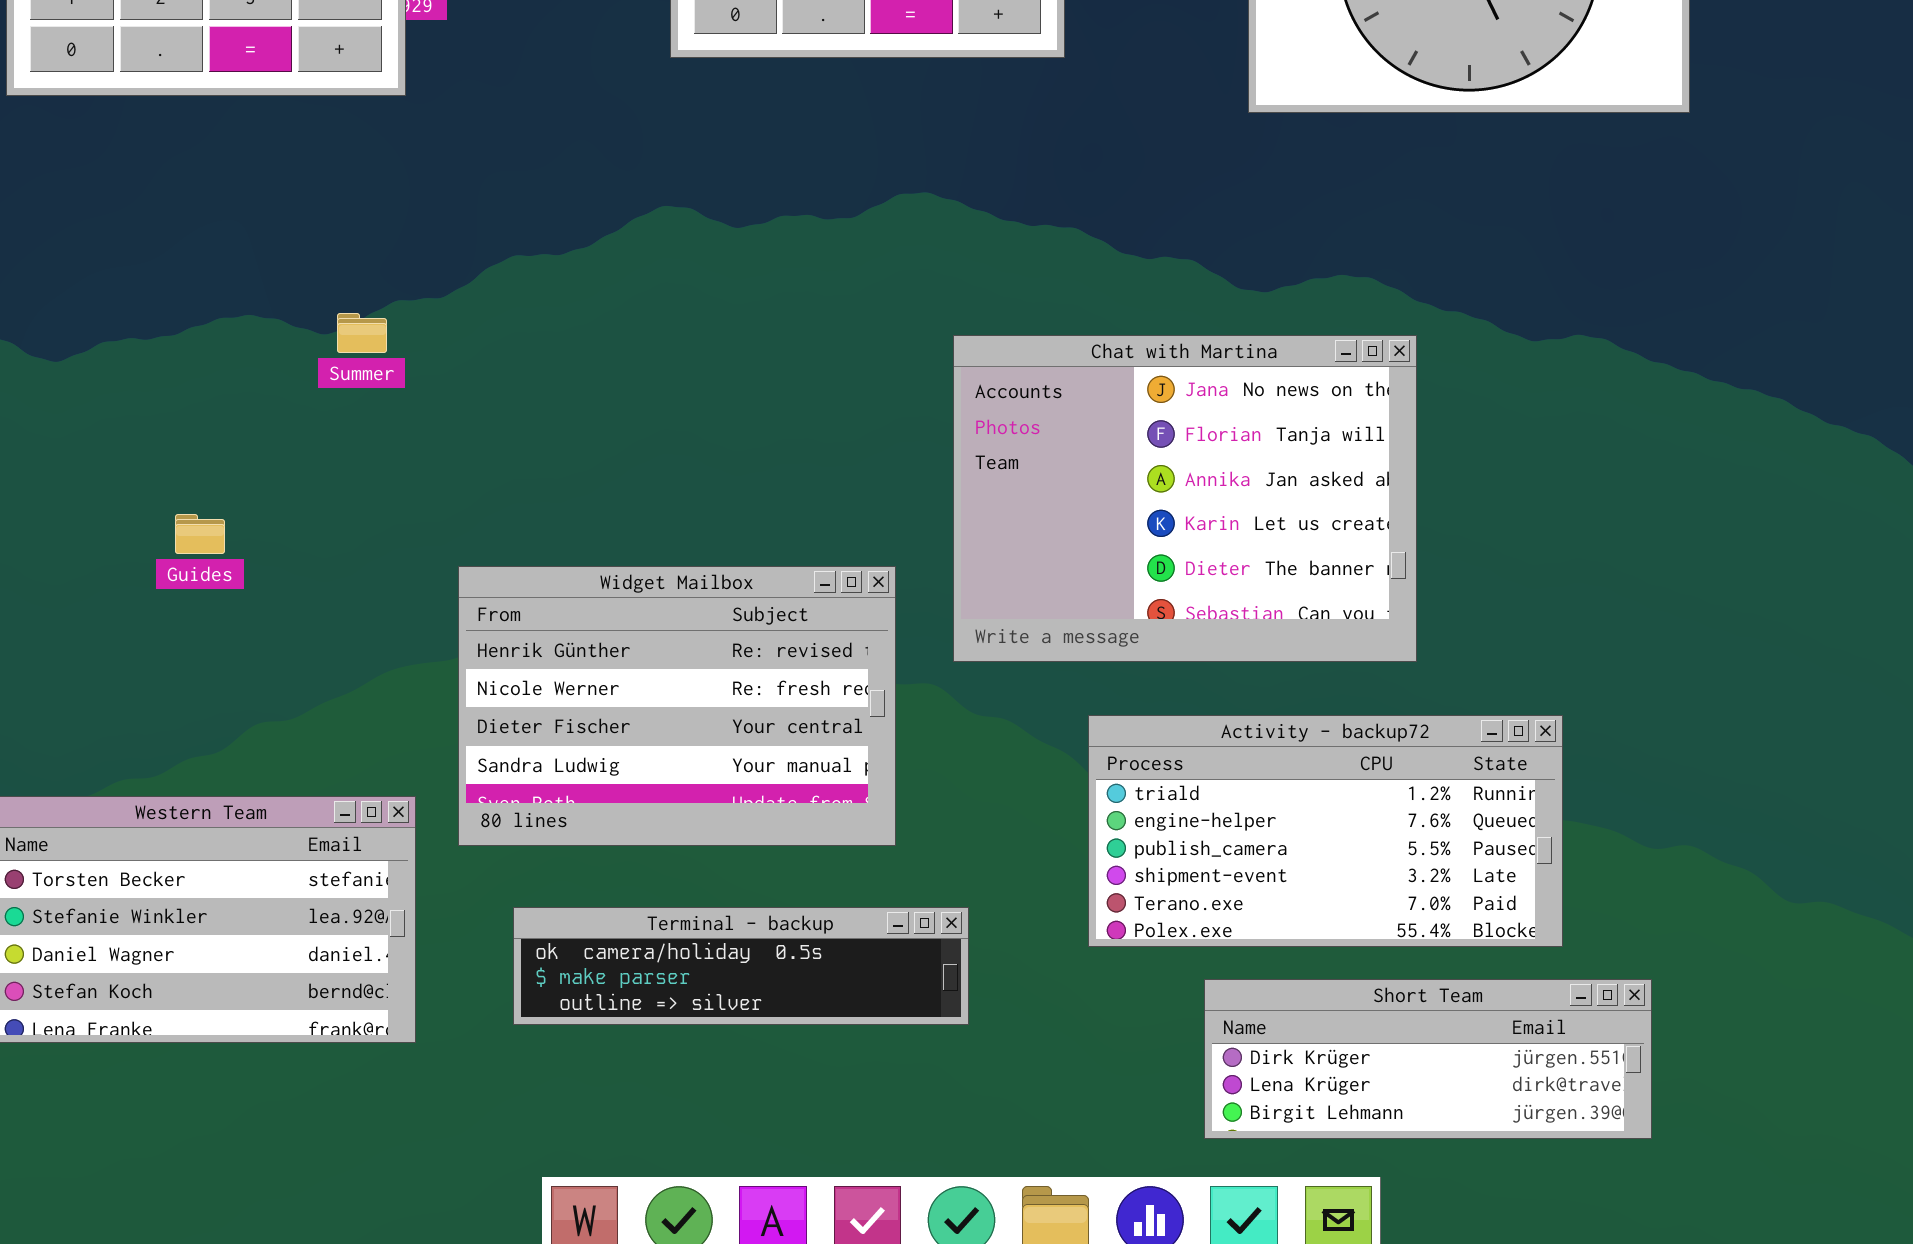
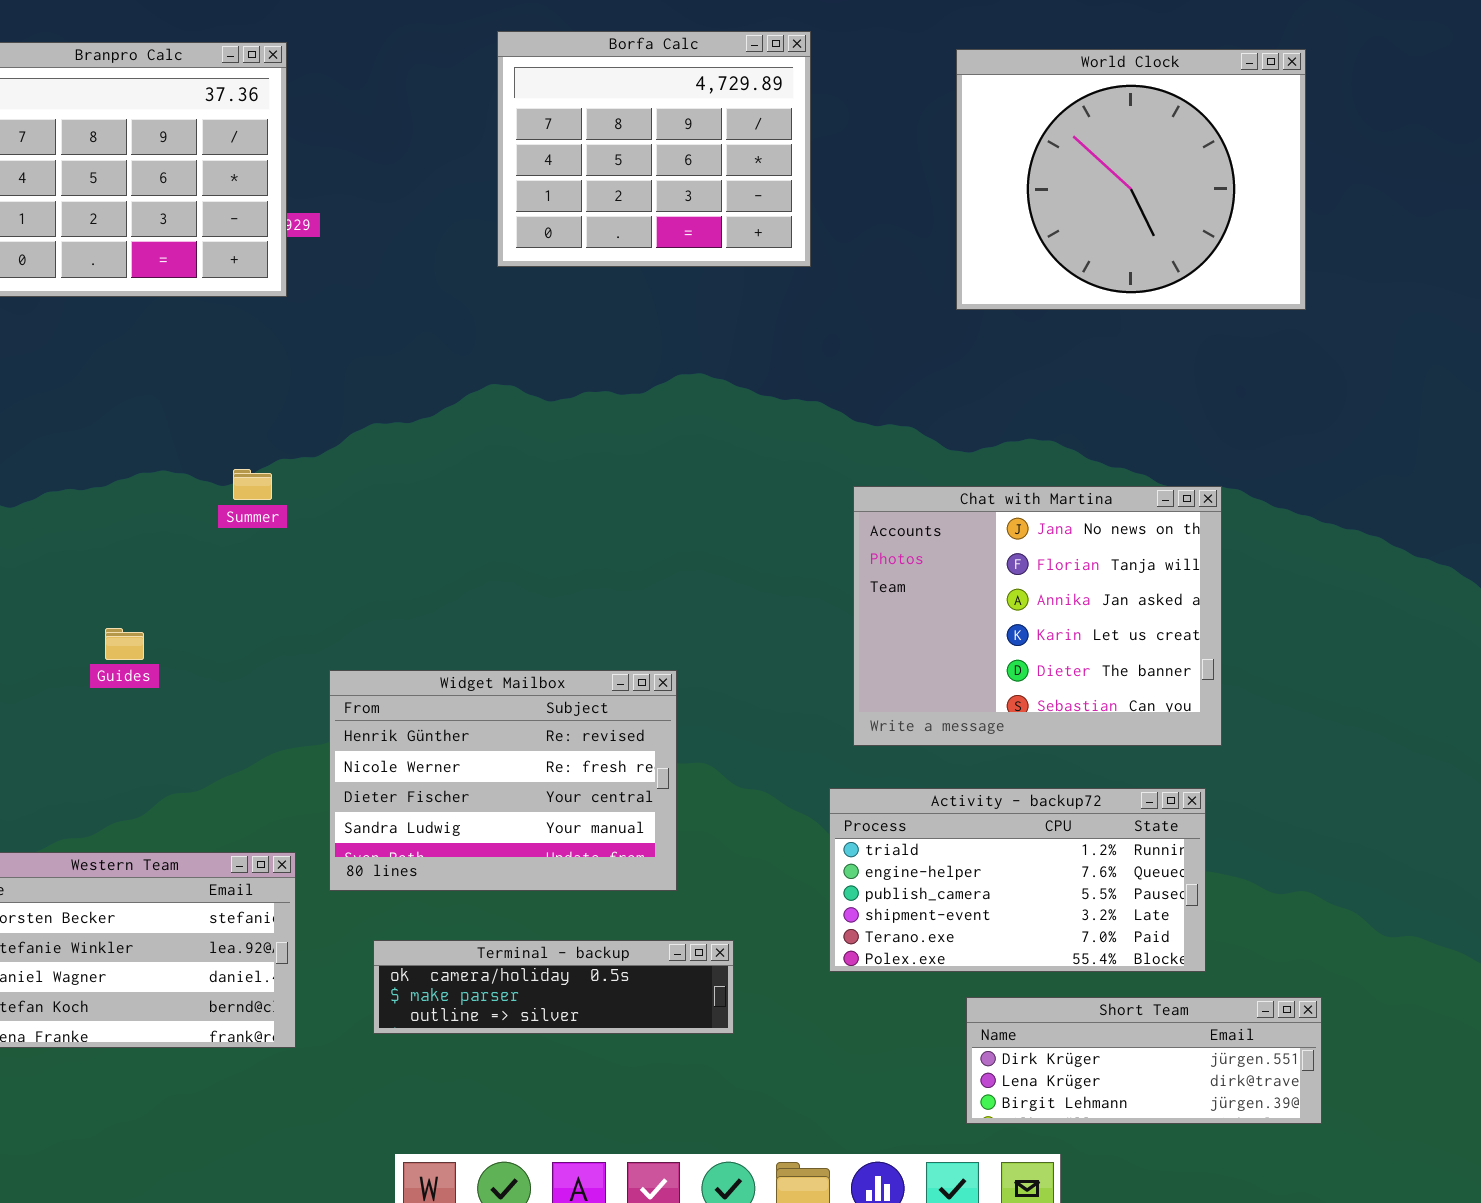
Chat with Martina: [953,335,1417,662] -> [853,486,1222,746], moved
Short Team: [1204,979,1652,1139] -> [966,997,1322,1124], moved

